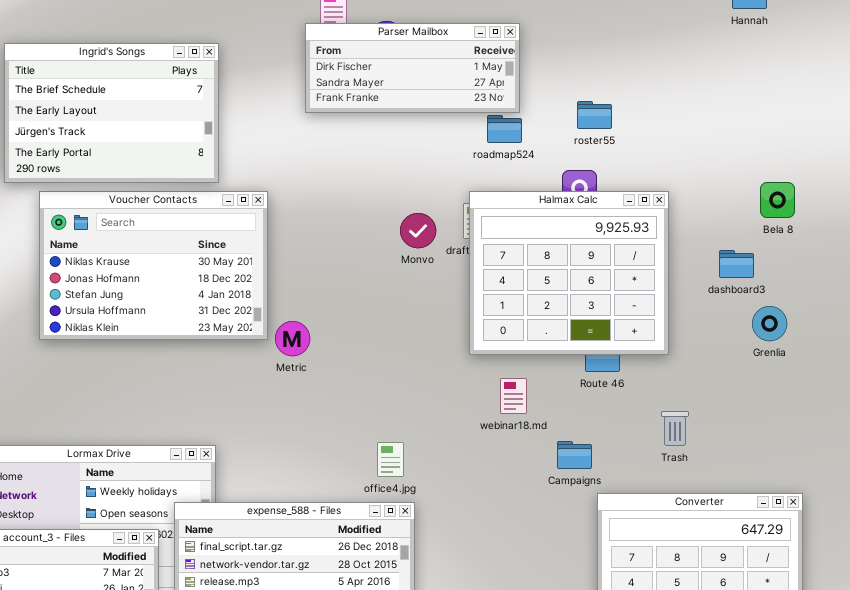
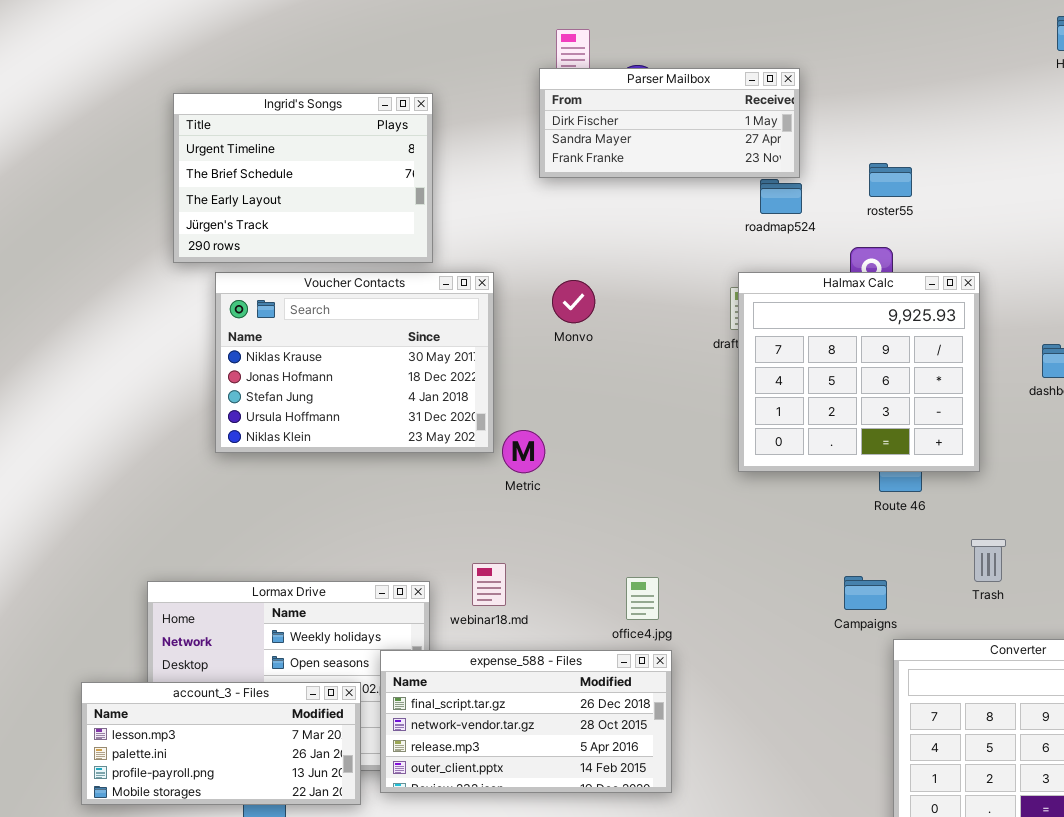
Ingrid's Songs: [4,43,219,183] -> [173,93,433,263], scrolled up 1 row
Monvo: [400,213,436,248] -> [552,280,595,323], moved
webinar18.md: [500,378,527,414] -> [472,563,506,606], moved

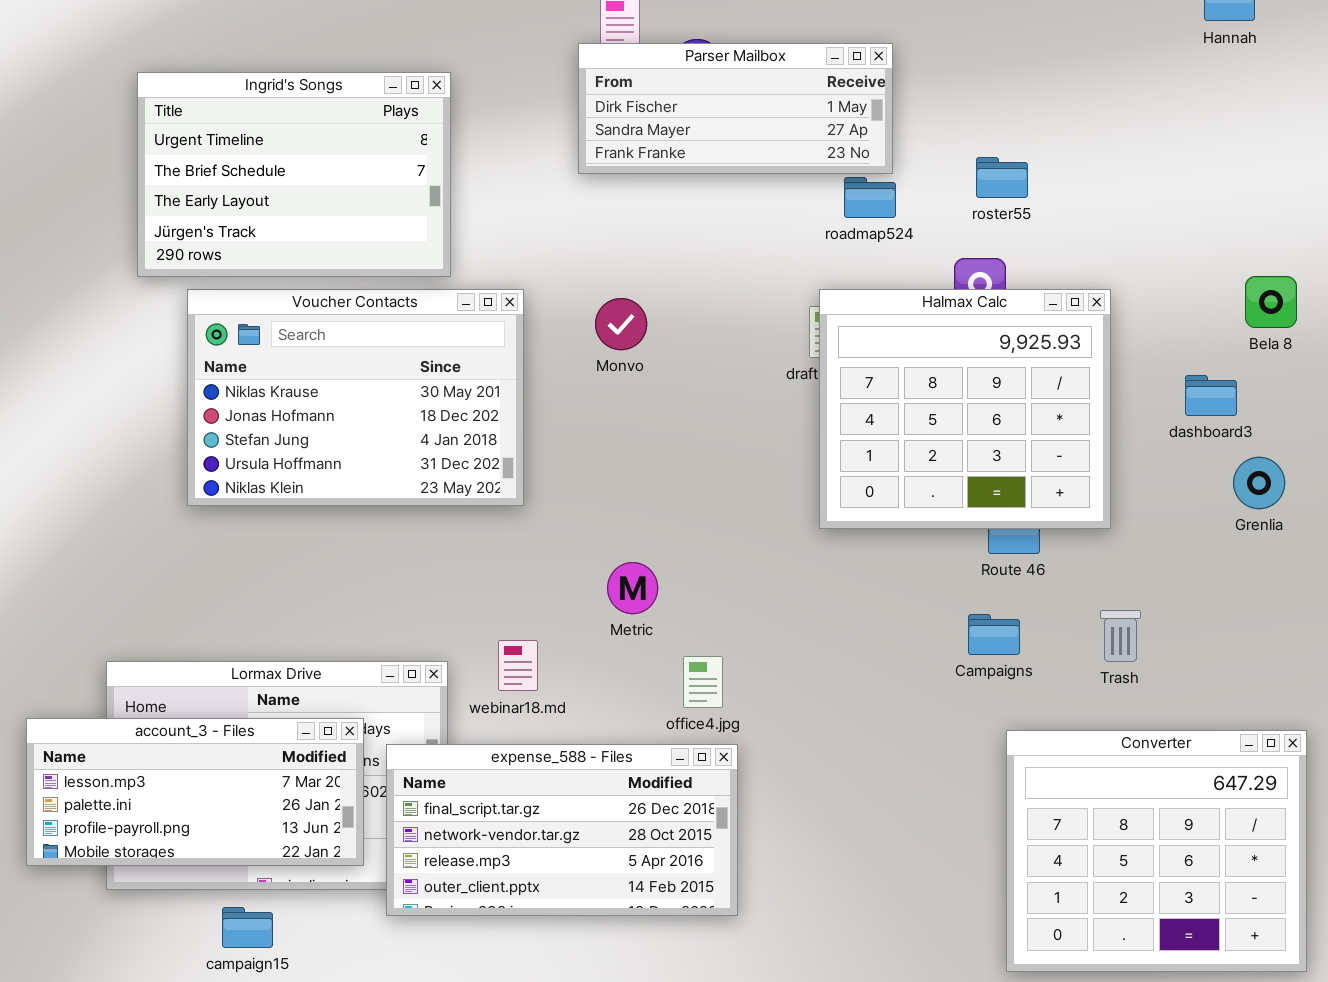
Metric: [502,430,545,473] -> [607,562,658,614], moved
Campaigns: [844,576,887,610] -> [968,614,1020,655], moved
account_3 - Files: [81,682,361,805] -> [26,718,364,866], moved

